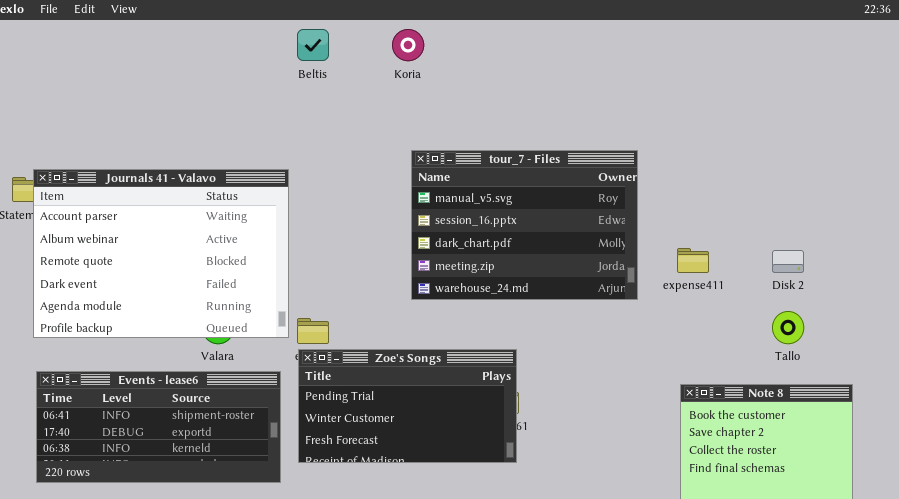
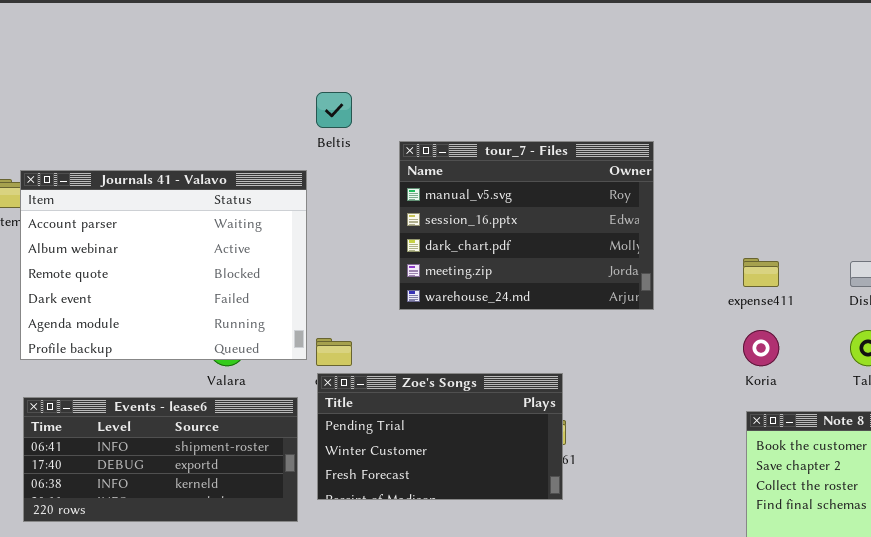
Beltis: [297,29,329,61] -> [316,92,352,128], moved
Koria: [392,29,424,61] -> [743,330,779,366], moved
tour_7 - Files: [411,150,638,300] -> [399,141,654,310], moved

